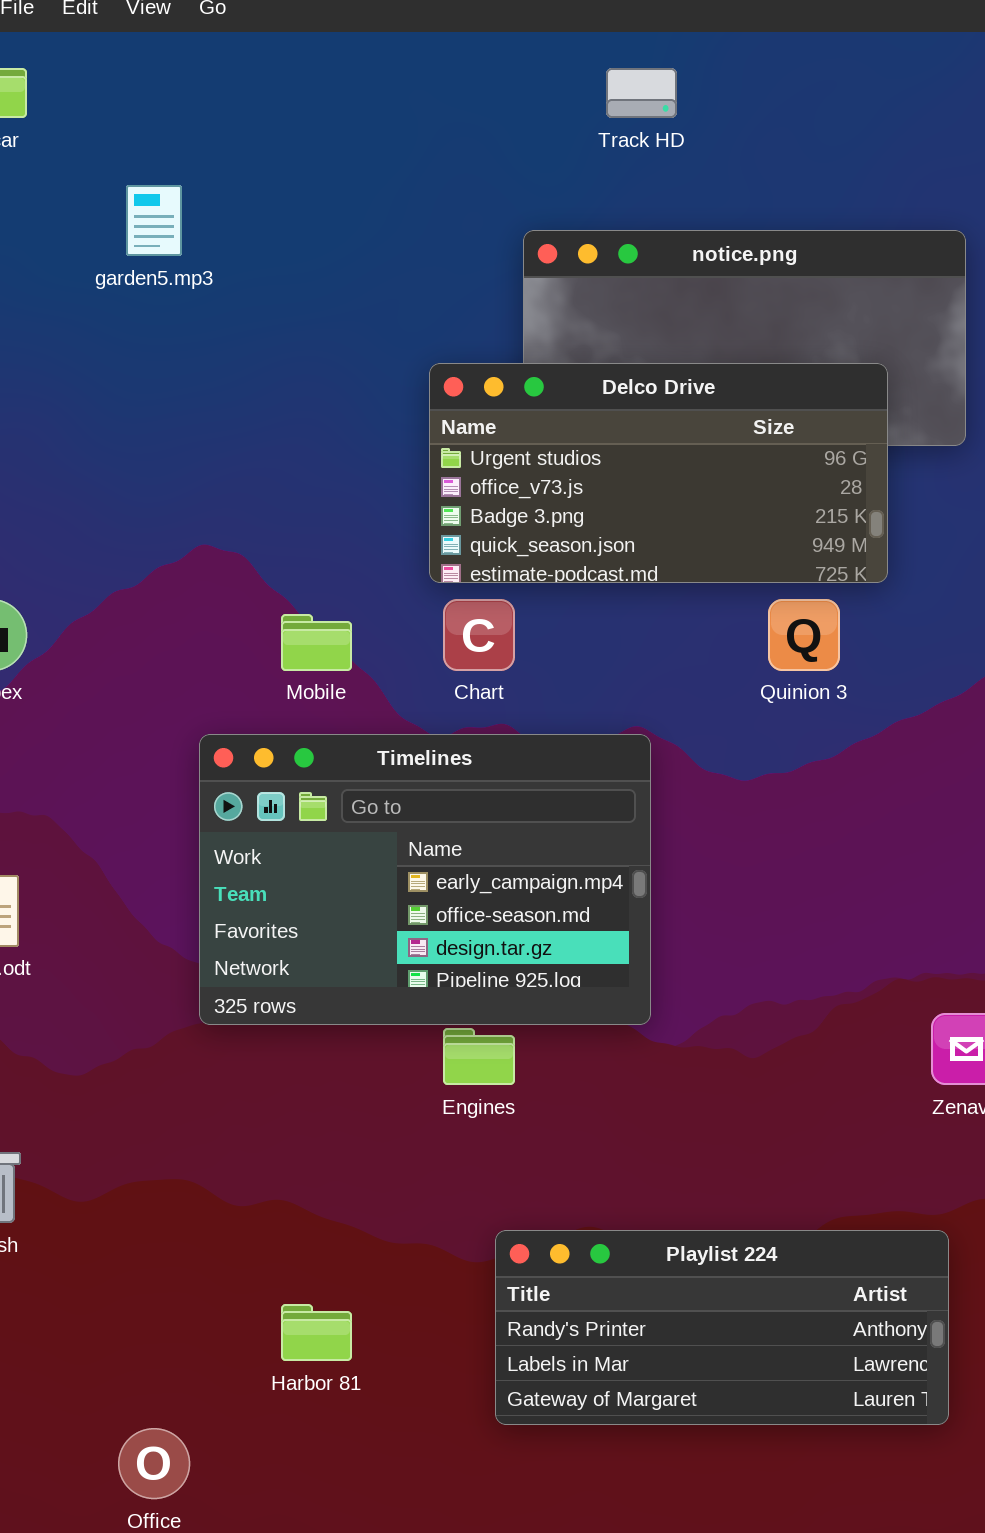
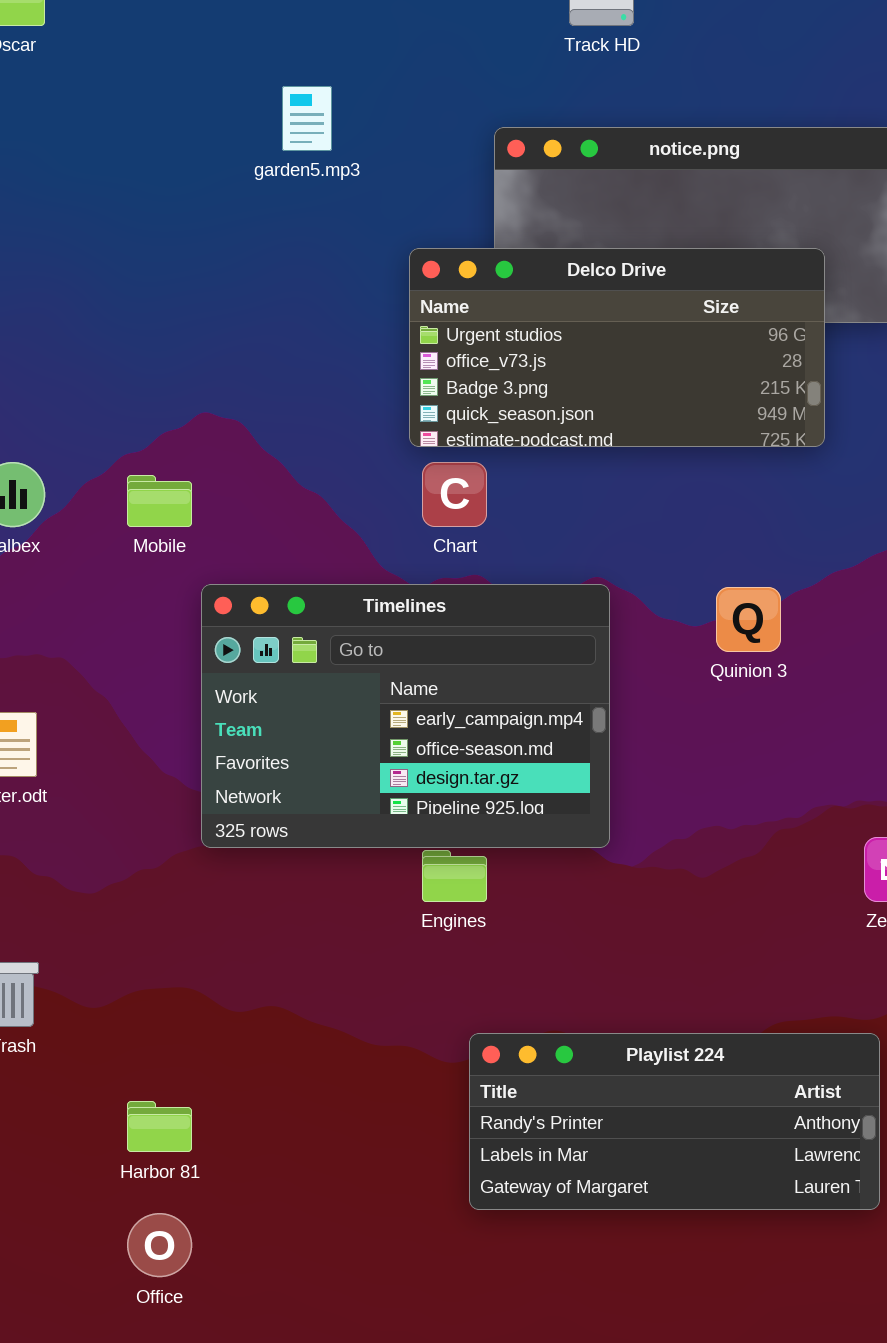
garden5.mp3: [126,185,182,256] -> [282,86,332,151], moved
Quinion 3: [768,599,840,671] -> [716,587,781,652], moved
Mobile: [281,614,352,671] -> [127,475,192,527], moved
Harbor 81: [281,1304,352,1361] -> [127,1101,192,1152], moved

